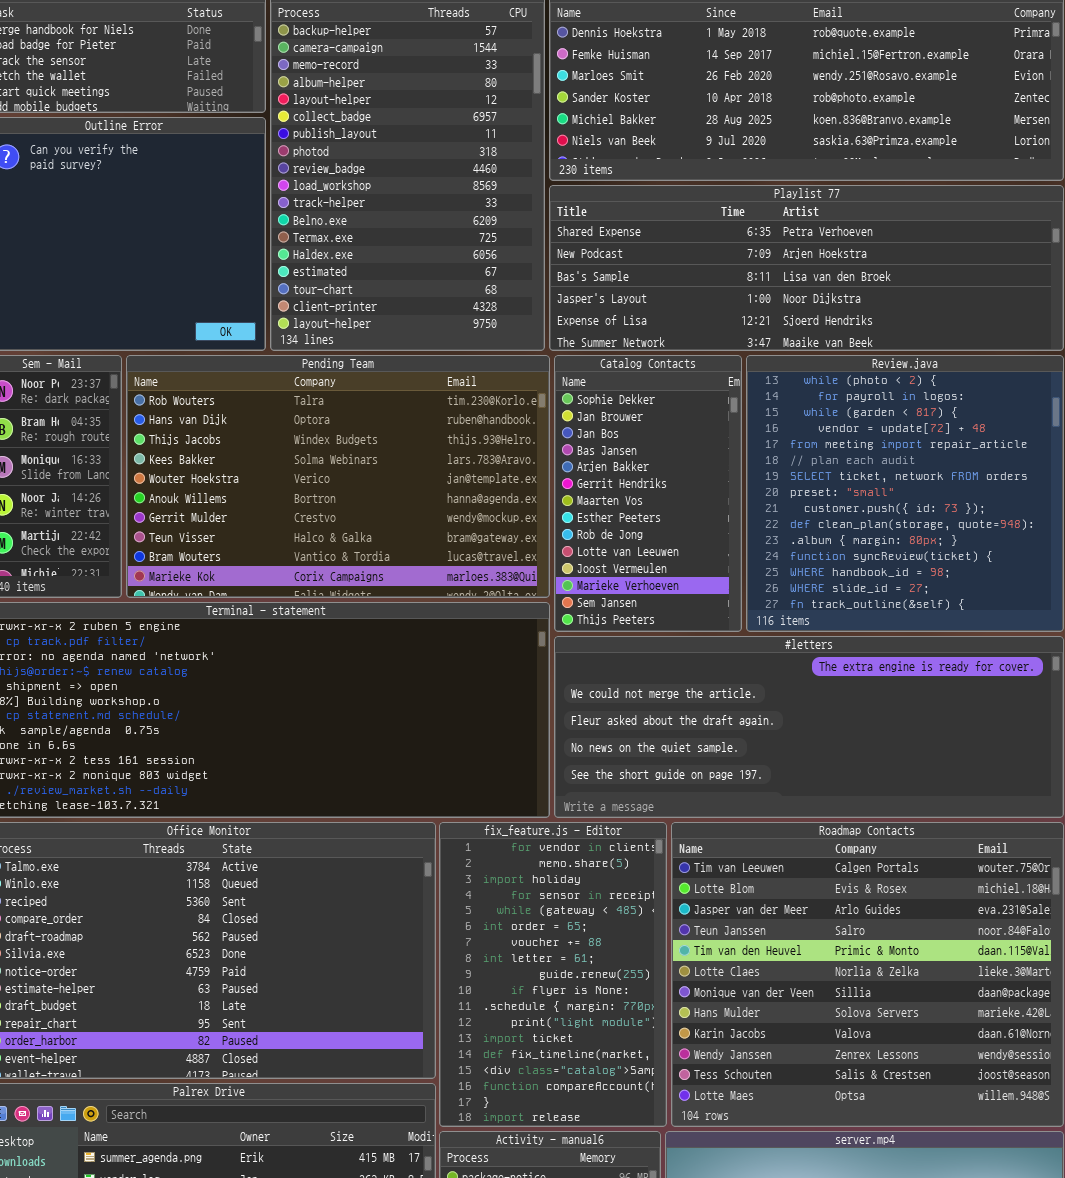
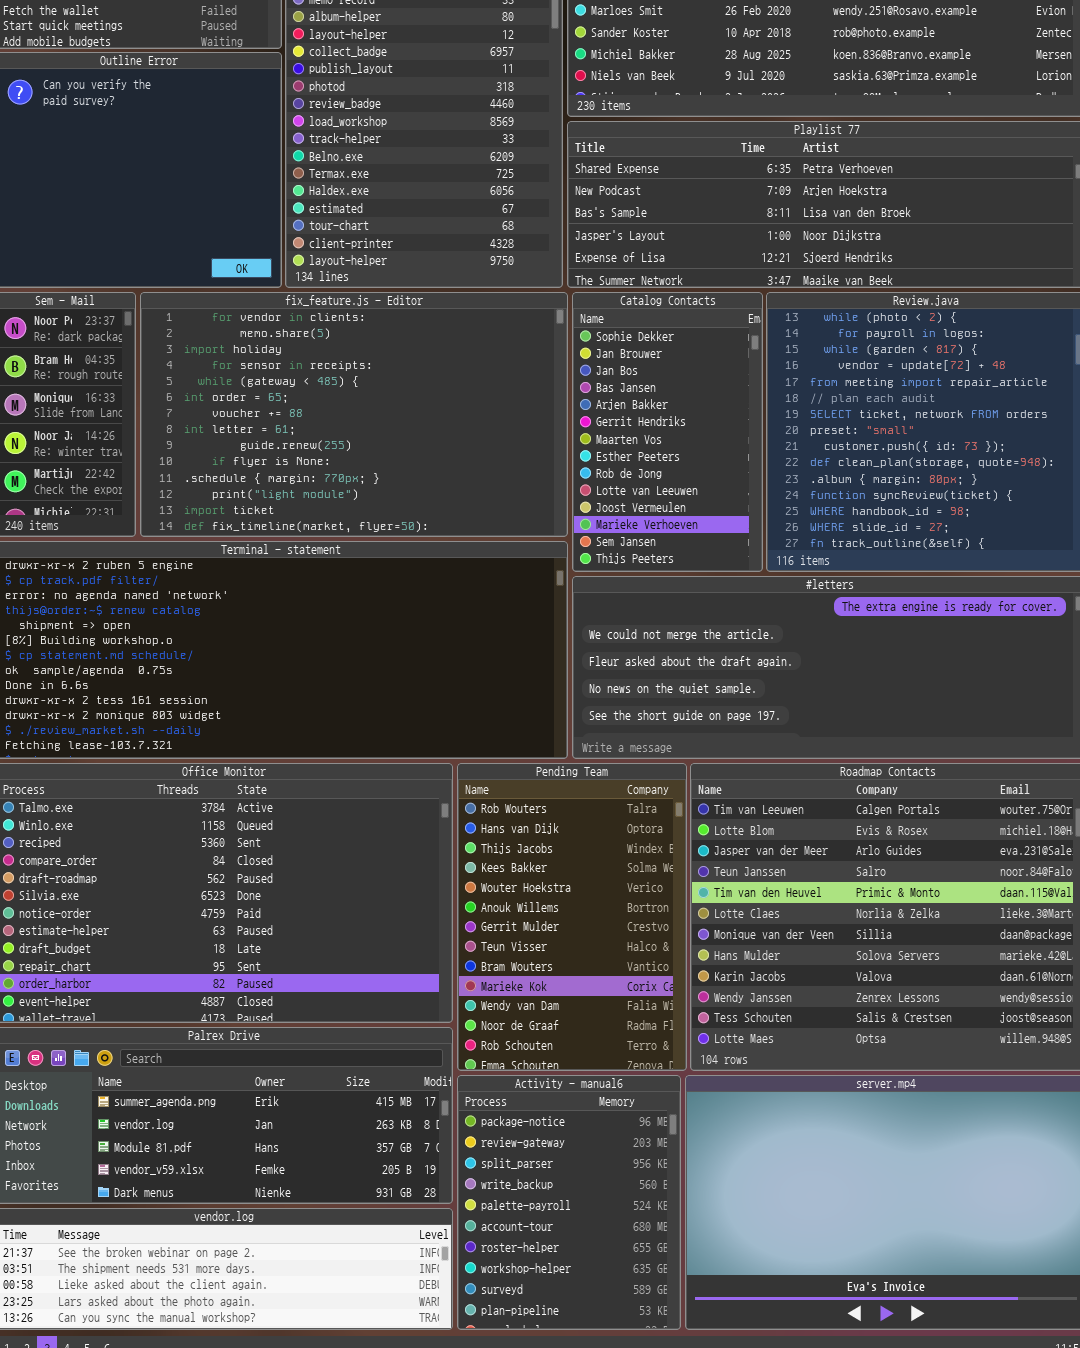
Pending Team: [126,355,550,598] -> [457,763,687,1071], moved, resized
fix_feature.js - Editor: [439,822,667,1127] -> [140,292,568,537], moved, resized

